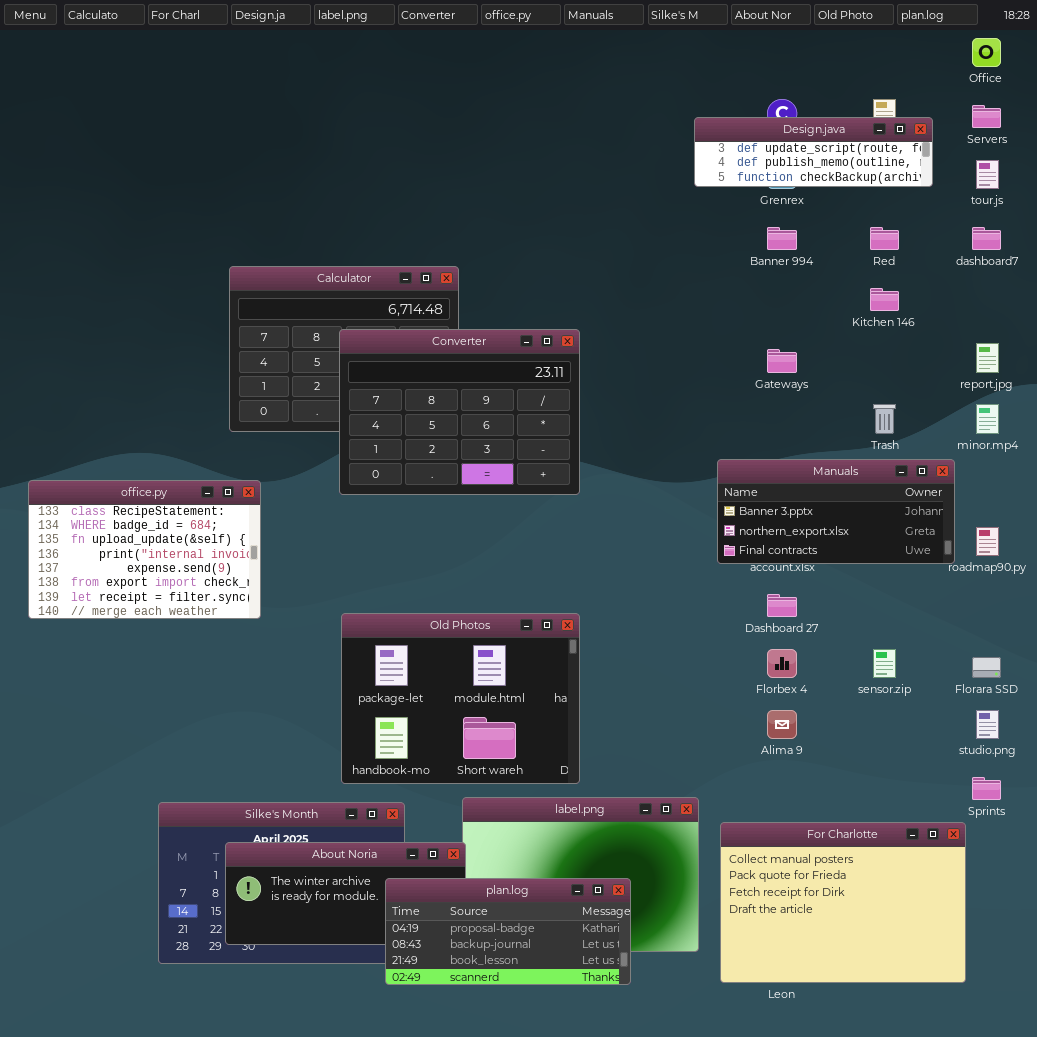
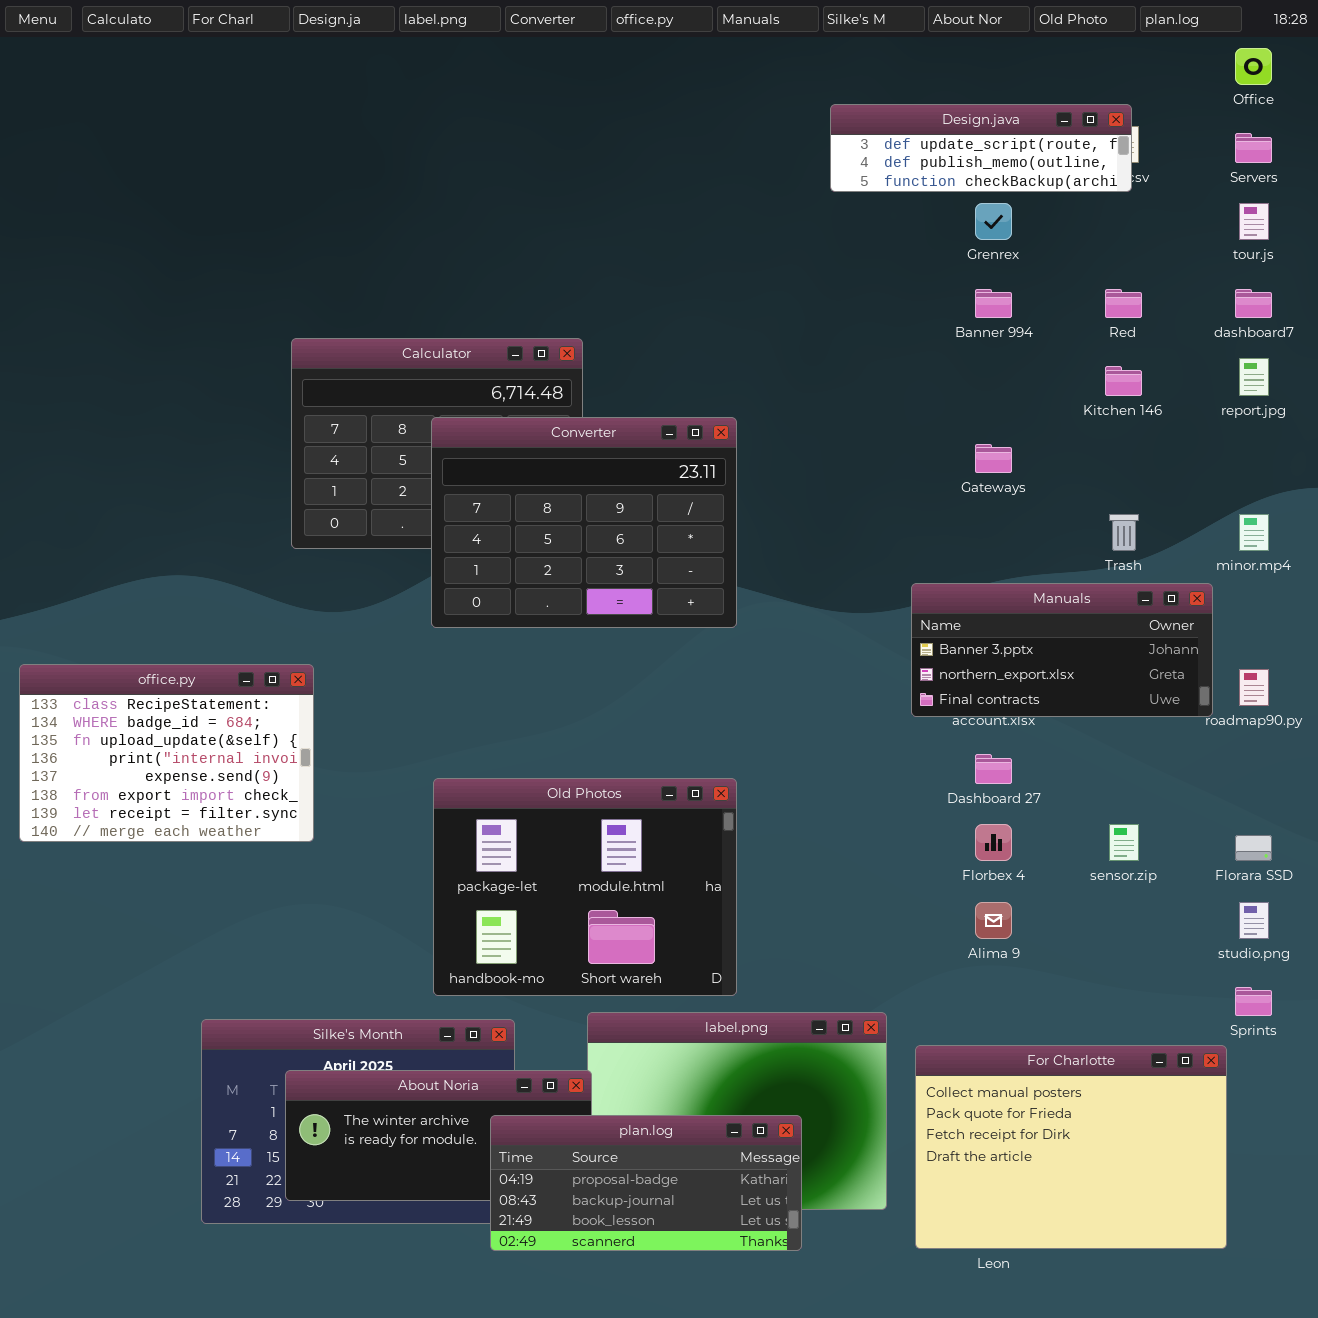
Design.java: [694,117,933,187] -> [830,104,1132,192], moved
report.jpg: [976,343,999,373] -> [1239,358,1269,396], moved
office.py: [28,480,261,619] -> [19,664,314,842], moved

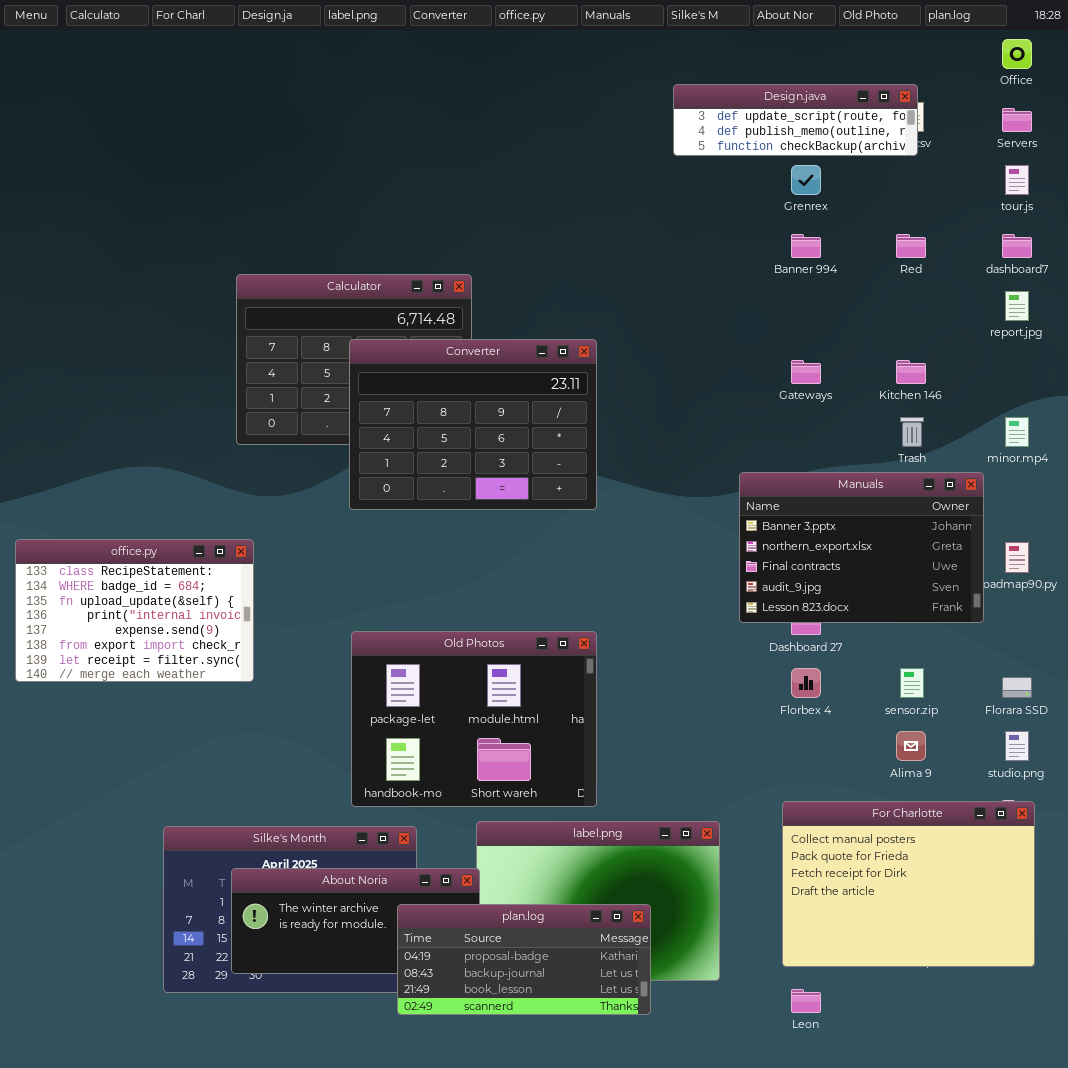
Kitchen 146: [1105,366,1142,396] -> [896,360,926,384], moved
Manuals: [911,583,1213,717] -> [739,472,984,623], resized
Alima 9: [975,902,1012,939] -> [896,731,926,761], moved
For Charlotte: [915,1045,1227,1249] -> [782,801,1035,967], moved

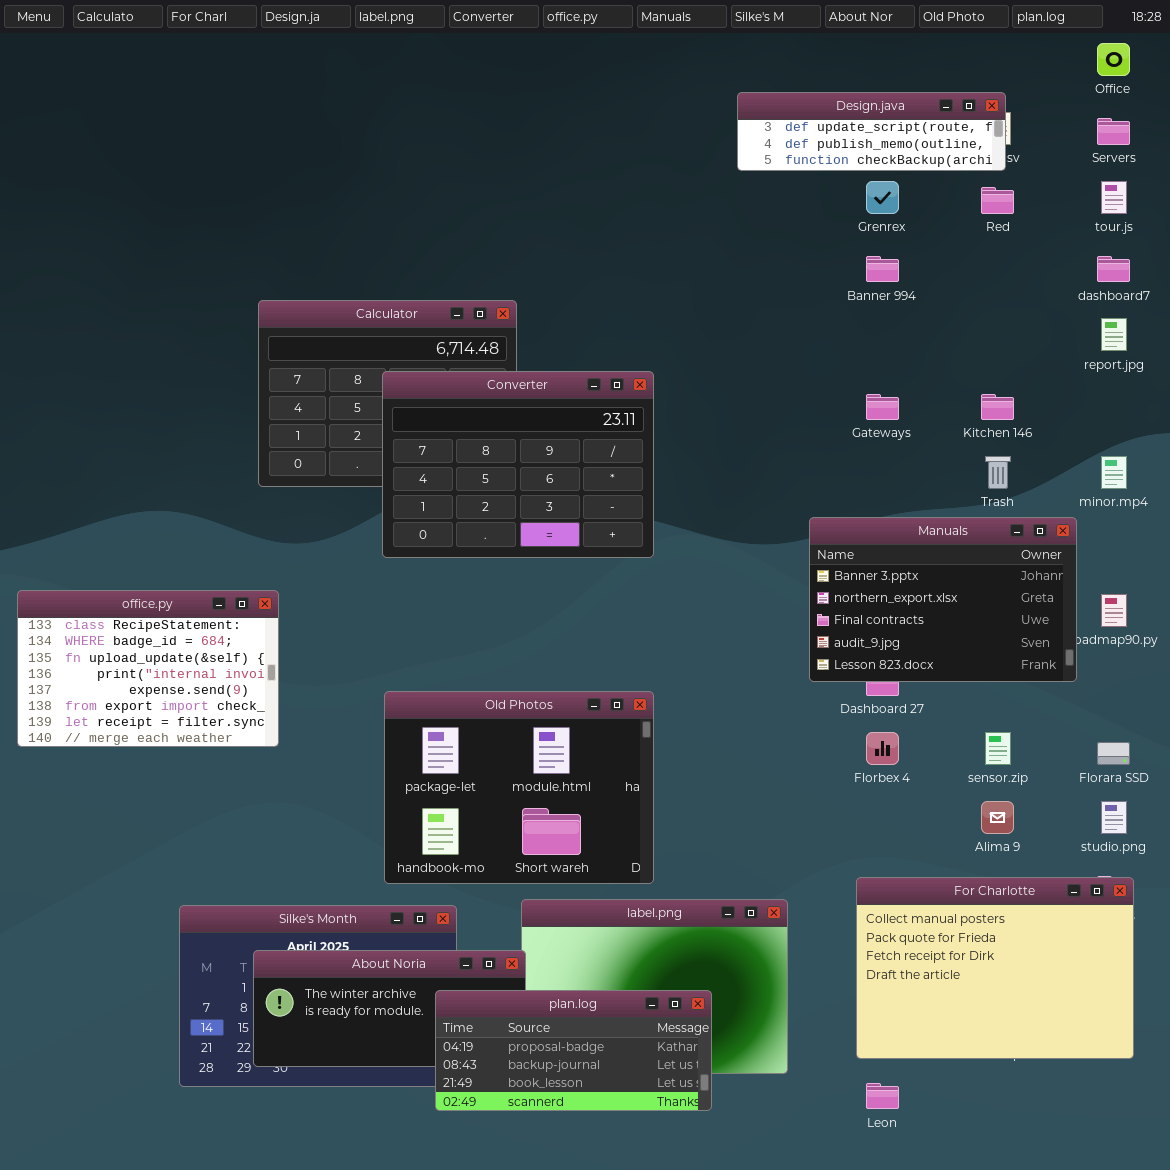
Red: [896,234,926,258] -> [981,187,1014,214], moved

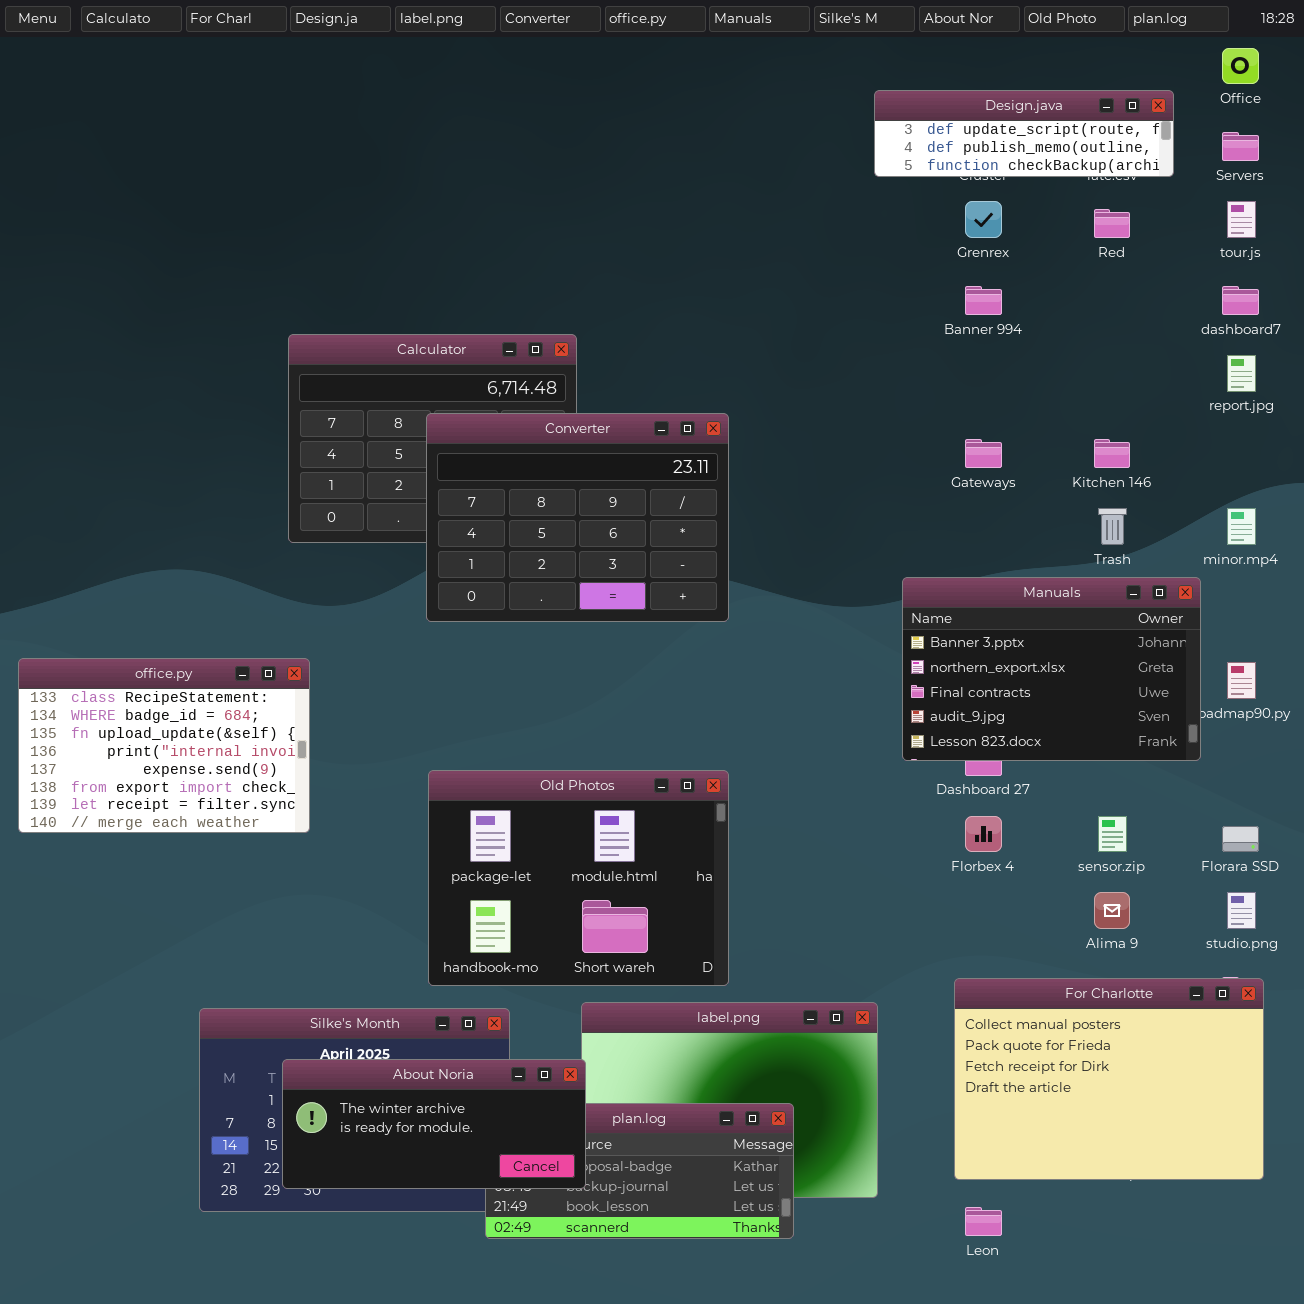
Design.java: [737,92,1006,171] -> [874,90,1174,177], moved
About Noria: [253,950,526,1067] -> [282,1059,586,1189], raised

